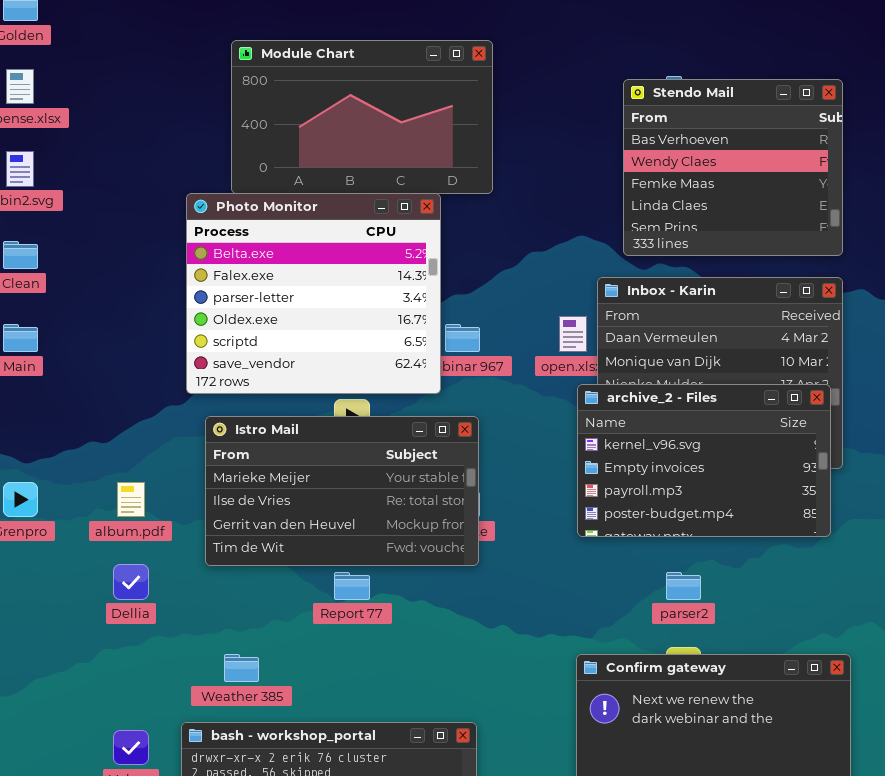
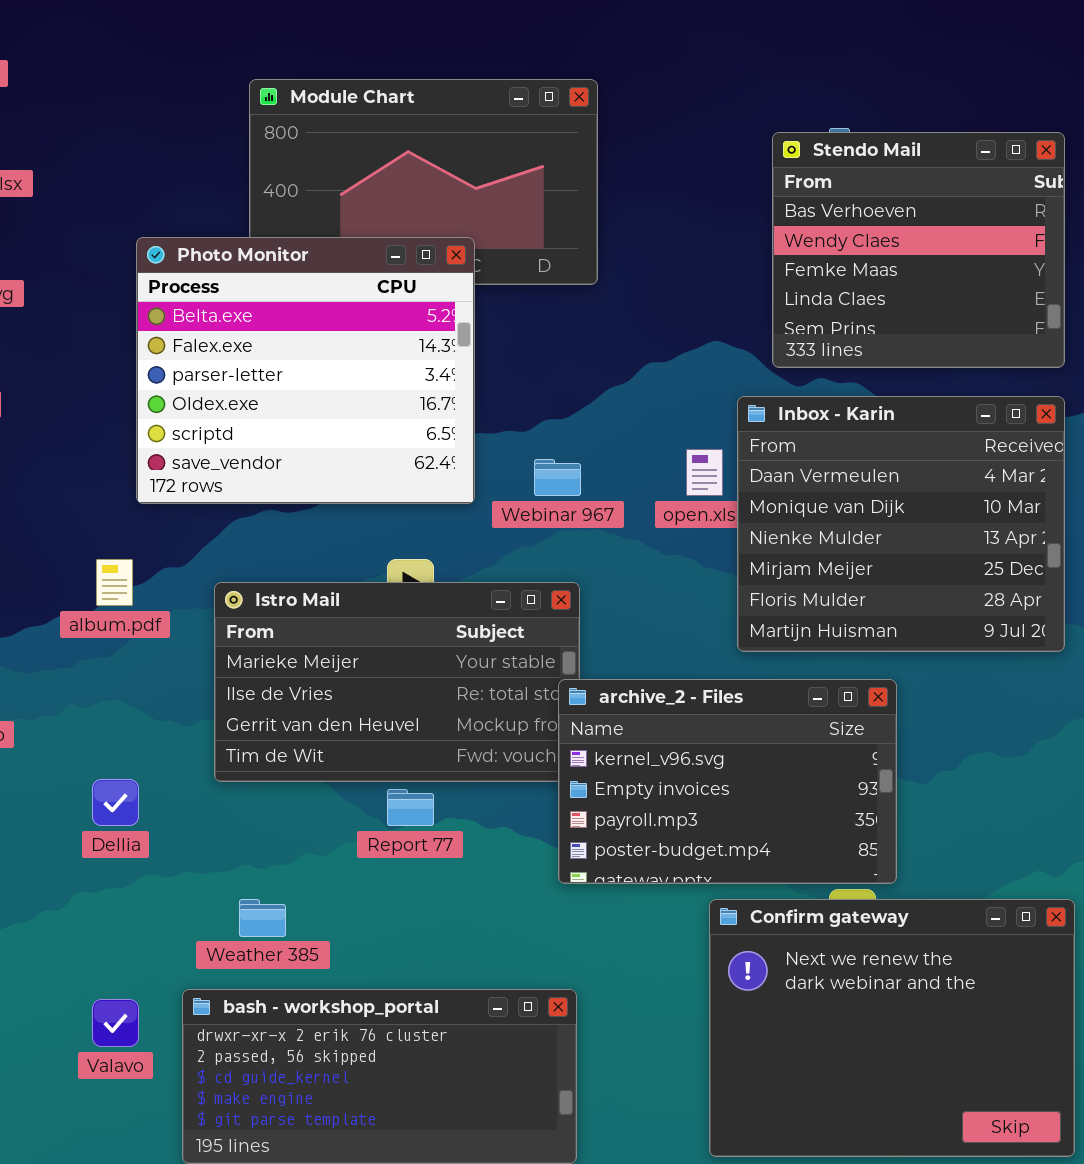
Photo Monitor: [186,193,441,394] -> [136,237,475,504], moved
archive_2 - Files: [577,384,831,537] -> [558,679,897,884], moved
album.pdf: [117,482,145,517] -> [96,559,133,606], moved

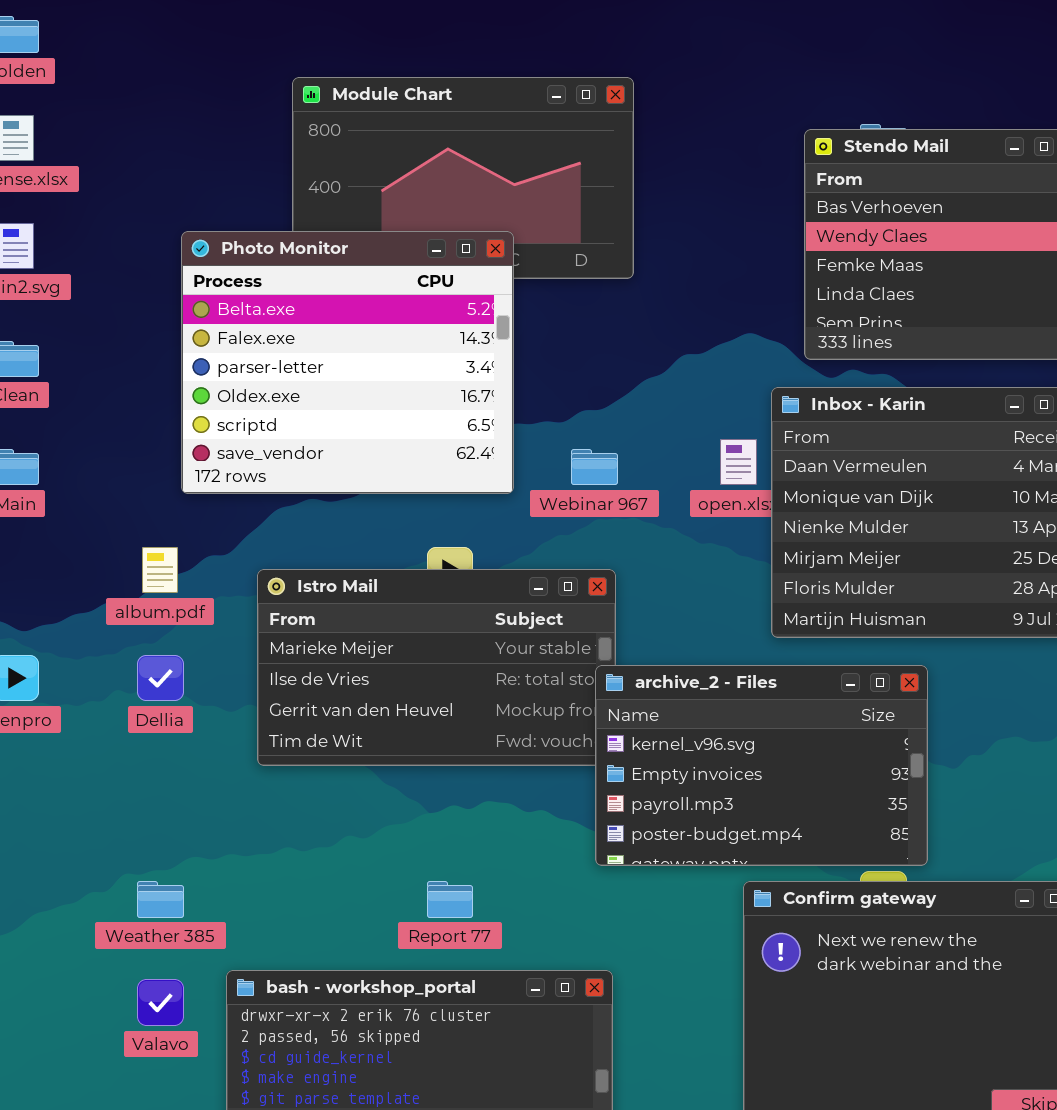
Dellia: [92,779,139,826] -> [137,655,184,701], moved
Report 77: [387,789,434,826] -> [427,881,473,918], moved
Weather 385: [239,899,286,937] -> [137,881,184,918], moved

